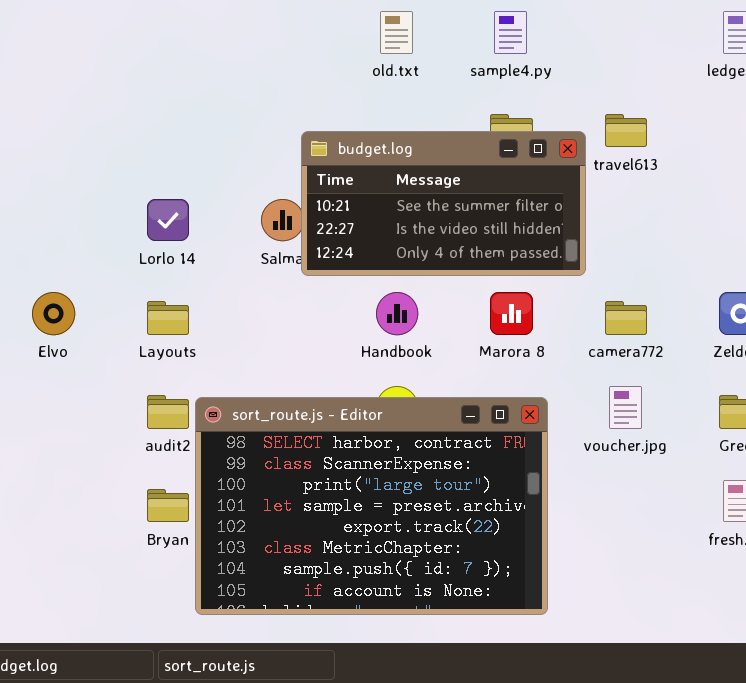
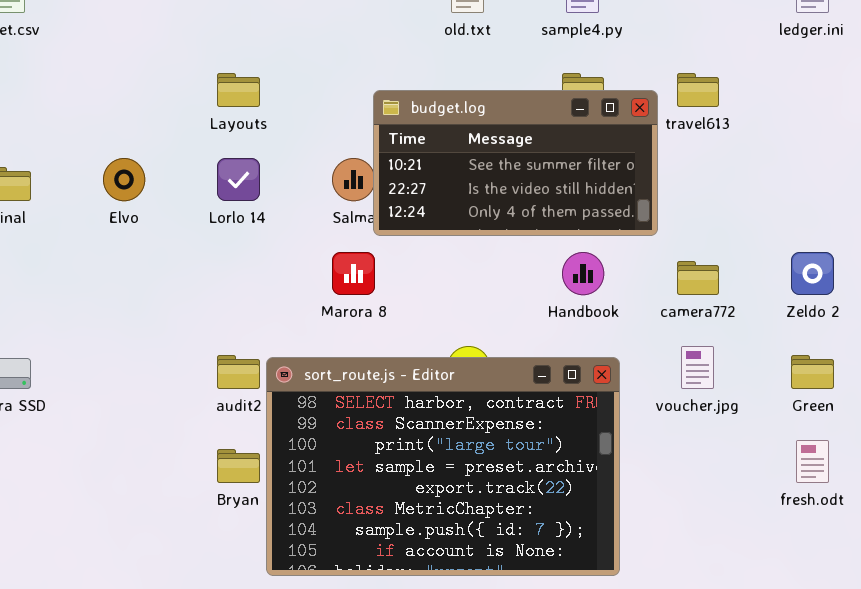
Elvo: [32,292,75,335] -> [103,158,145,201], moved
Handbook: [376,292,418,335] -> [562,252,604,295], moved
Marora 8: [490,292,533,335] -> [332,252,375,295], moved
Layouts: [147,301,189,335] -> [217,73,260,107], moved

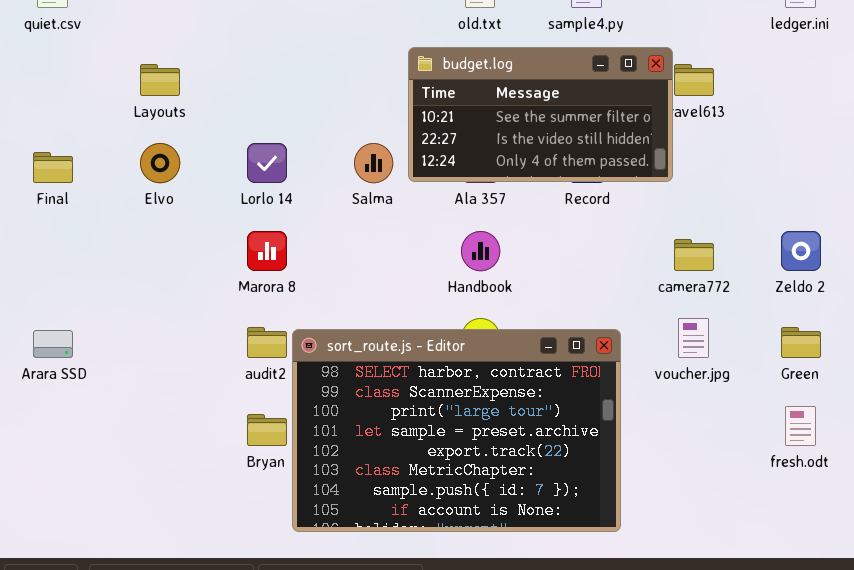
Layouts: [217,73,260,107] -> [140,64,180,96], moved
budget.log: [373,90,658,236] -> [408,47,673,182], moved
Marora 8: [332,252,375,295] -> [247,231,287,271], moved
Handbook: [562,252,604,295] -> [461,231,500,271], moved

